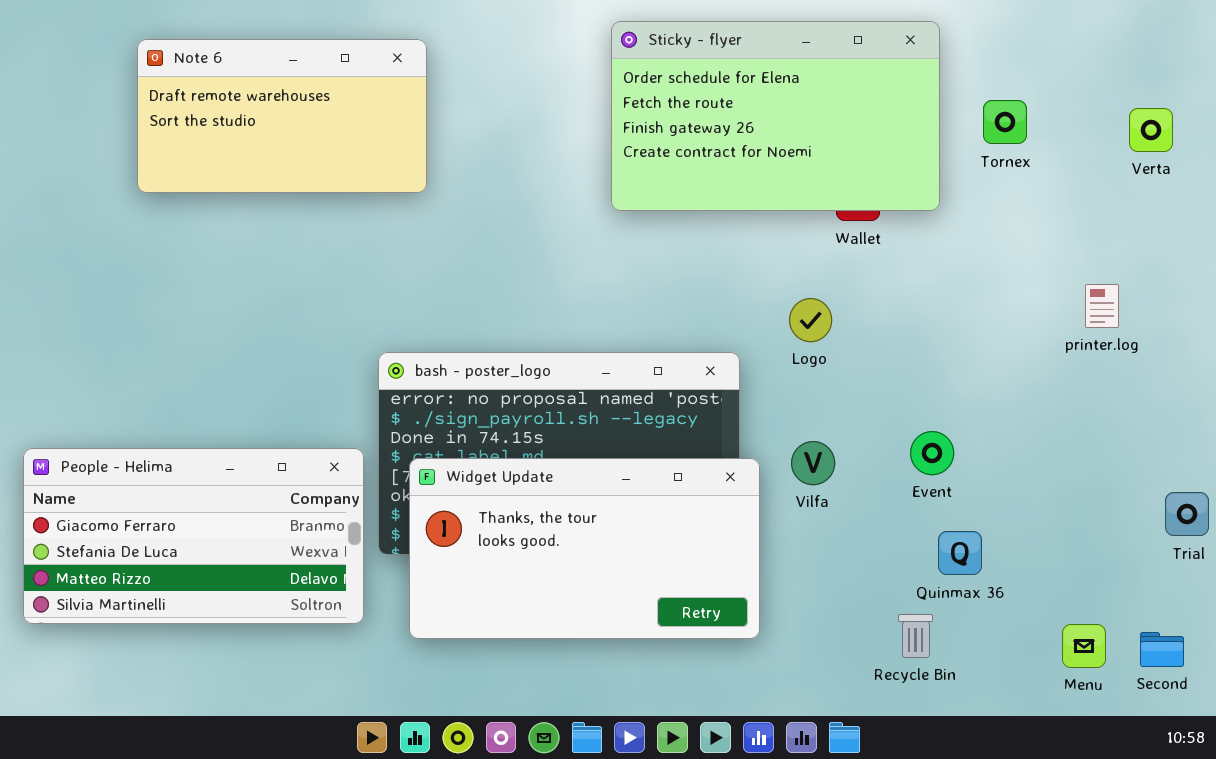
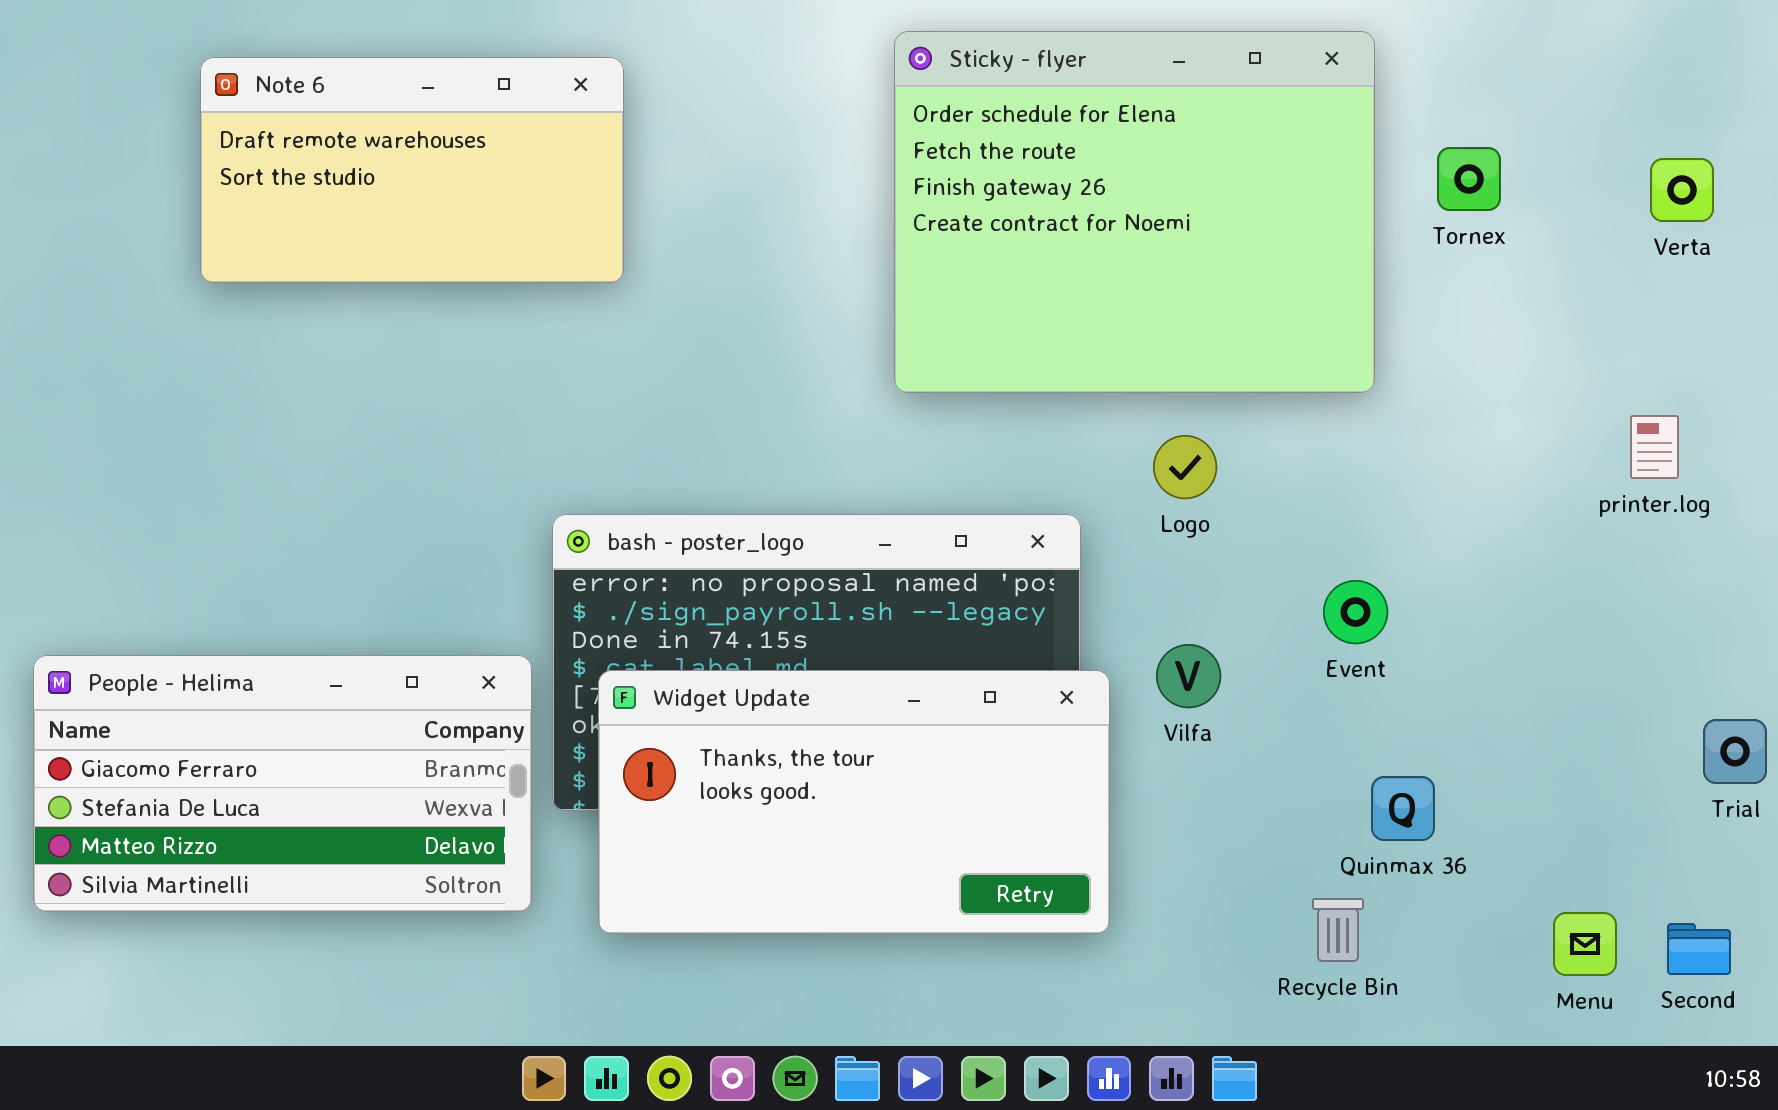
Sticky - flyer: [611,21,940,211] -> [894,31,1375,393], resized
printer.log: [1085,284,1119,328] -> [1630,415,1679,479], moved
Event: [910,431,954,475] -> [1323,580,1388,644], moved

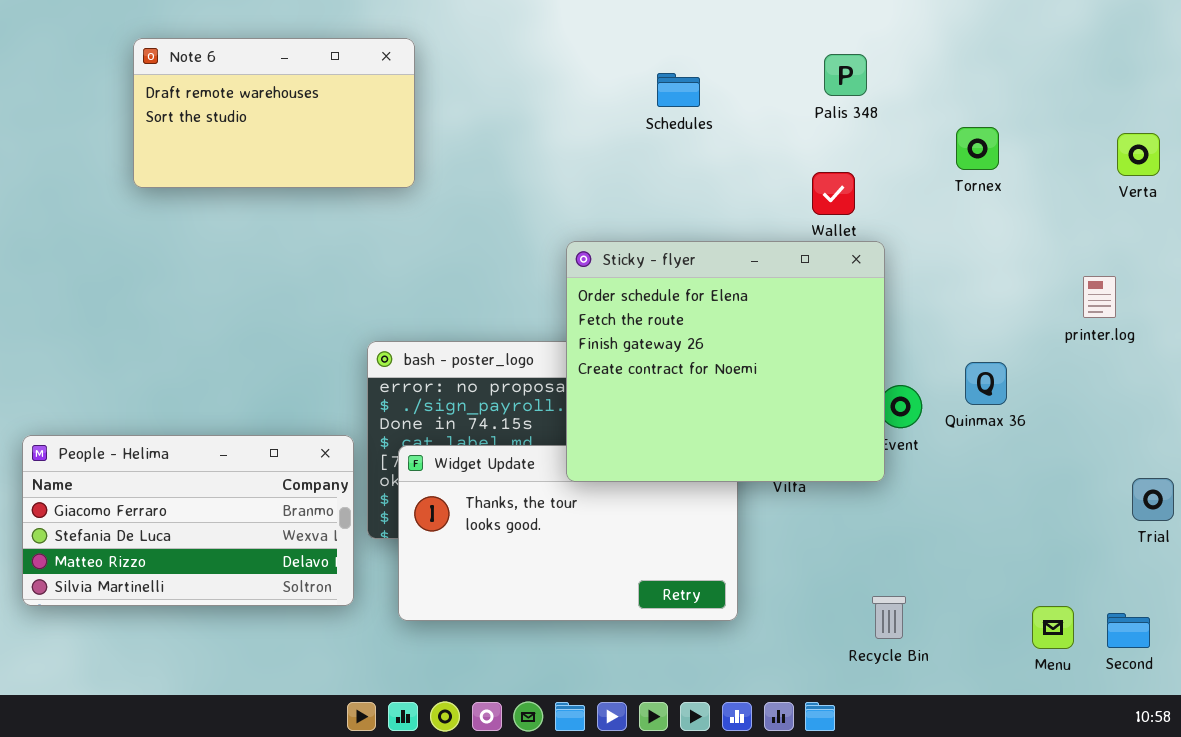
Sticky - flyer: [894,31,1375,393] -> [566,241,885,482], moved
Tornex: [1437,147,1501,211] -> [956,127,999,170], moved
Verta: [1650,158,1714,222] -> [1117,133,1160,176], moved
Quinmax 36: [1371,776,1435,841] -> [965,362,1007,405], moved

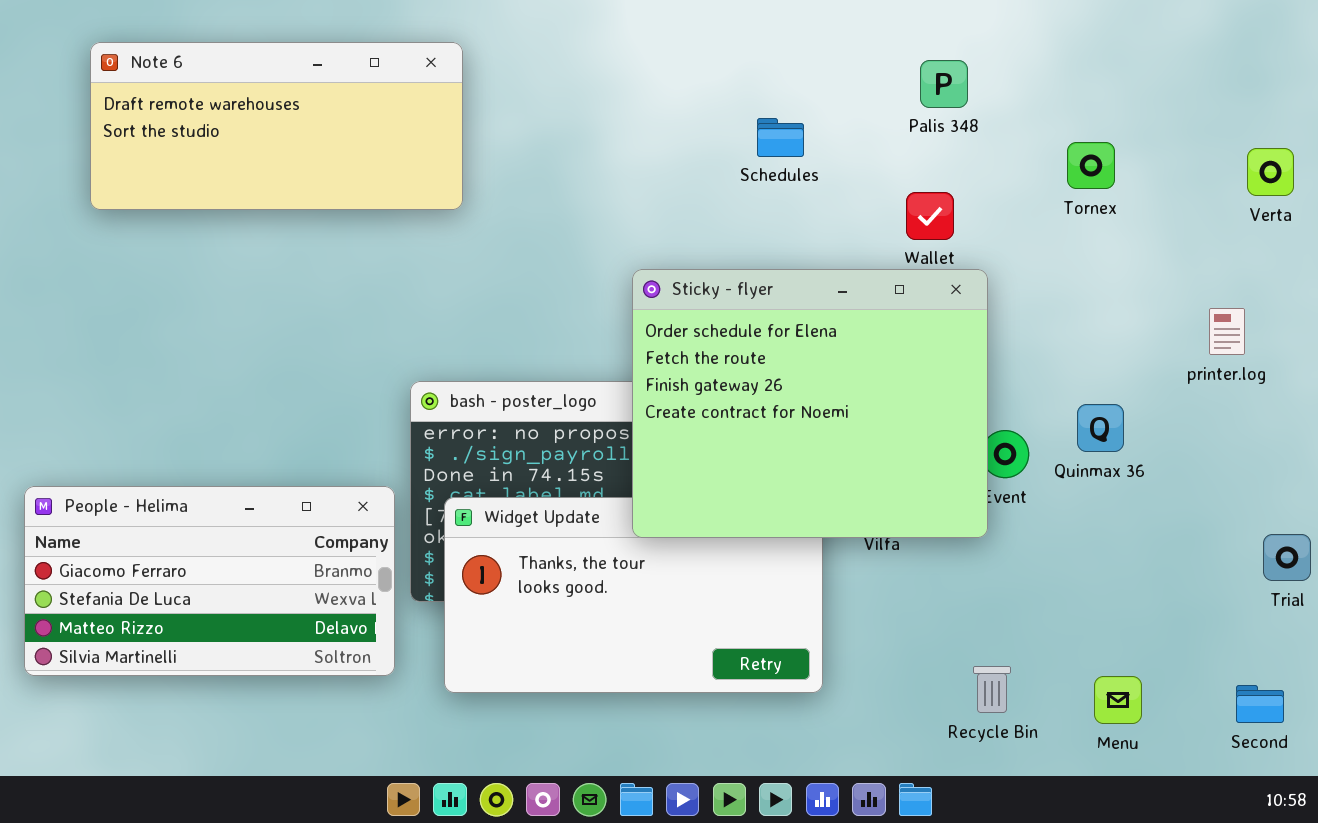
Note 6: [133,38,415,188] -> [90,42,463,210], resized
Schedules: [657,73,700,107] -> [757,118,804,157], moved
Menu: [1032,606,1074,649] -> [1094,676,1142,724], moved

